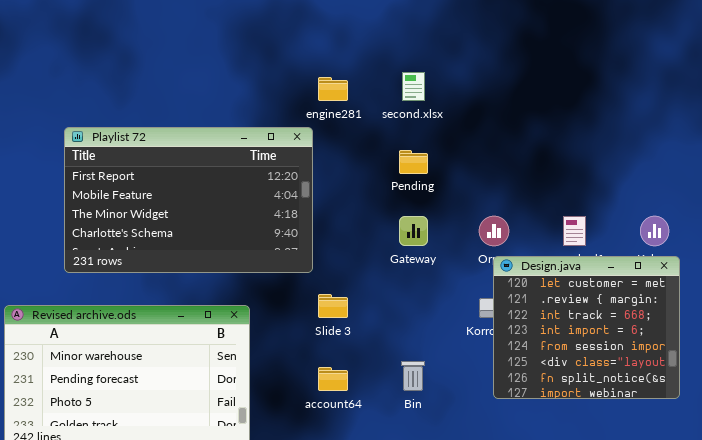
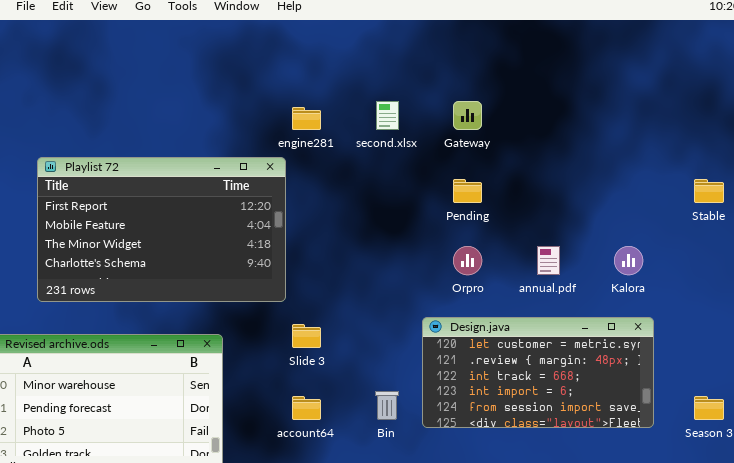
Pending: [399,150,428,174] -> [453,179,482,203], moved
Gateway: [399,216,428,246] -> [453,101,482,130], moved
Design.java: [493,256,680,399] -> [422,317,654,428], resized

